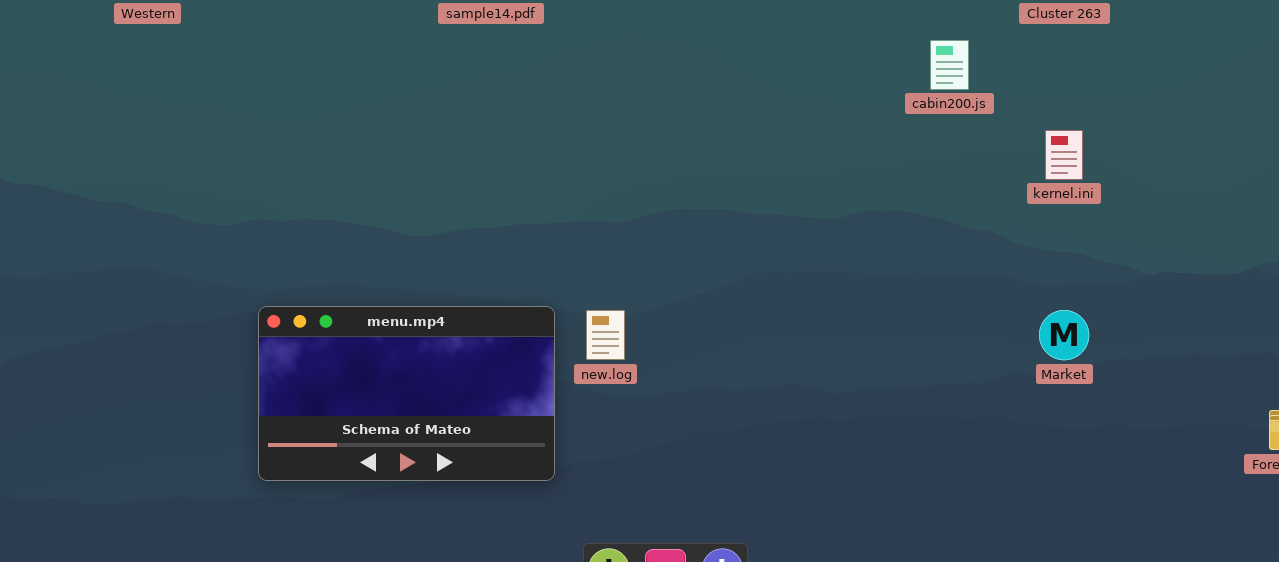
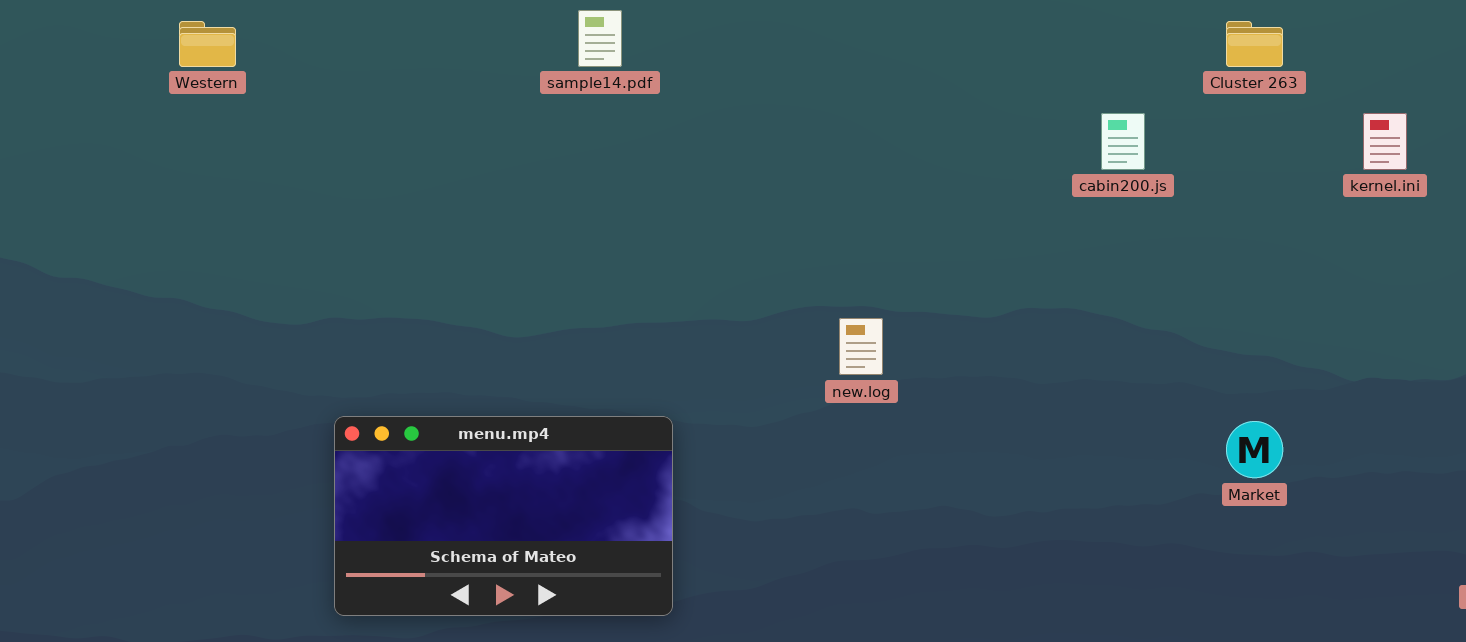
kernel.ini: [1045,130,1083,180] -> [1363,113,1407,170], moved
new.log: [586,310,625,360] -> [839,318,883,375], moved

